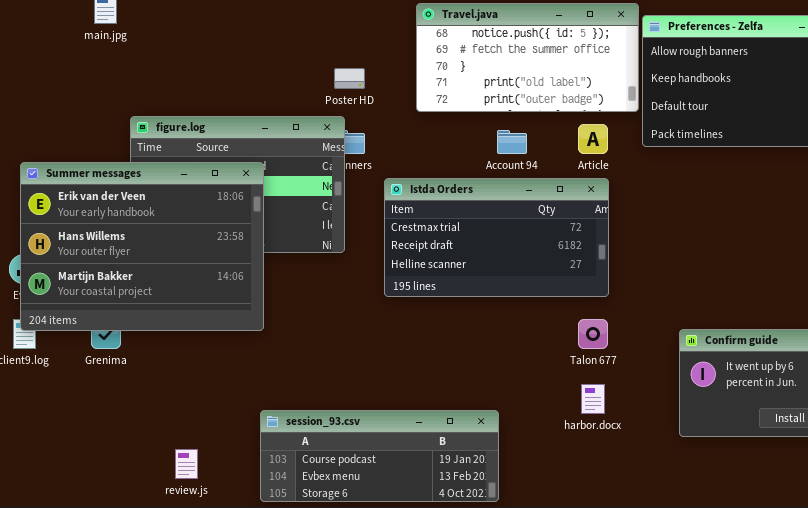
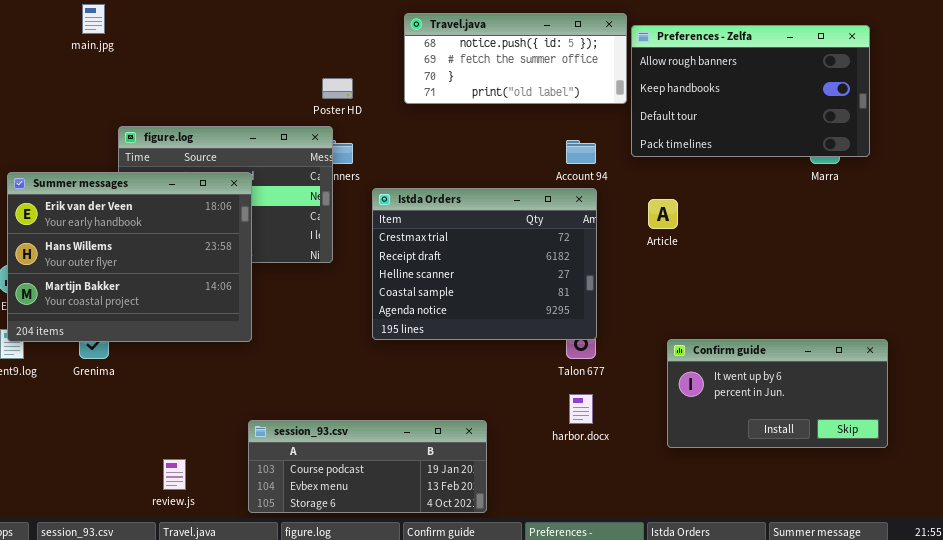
Travel.java: [416,3,639,112] -> [404,13,627,104], resized
Article: [578,124,608,154] -> [648,199,678,229], moved
Account 94: [497,130,527,154] -> [566,140,596,164], moved
Istda Orders: [384,178,609,297] -> [372,188,597,340], resized

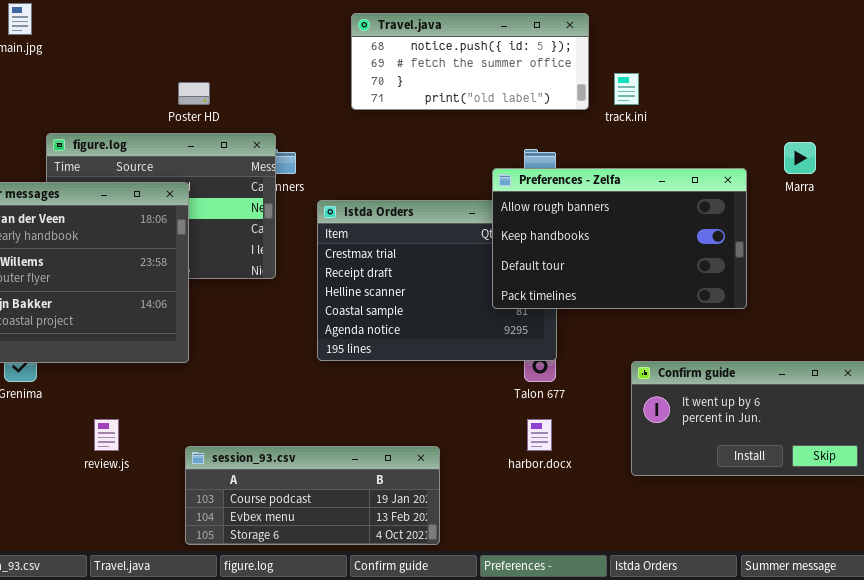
Preferences - Zelfa: [631,25,870,157] -> [492,168,747,309], moved
Poster HD: [322,78,353,99] -> [178,82,210,105], moved
review.js: [163,459,186,490] -> [94,419,119,451], moved

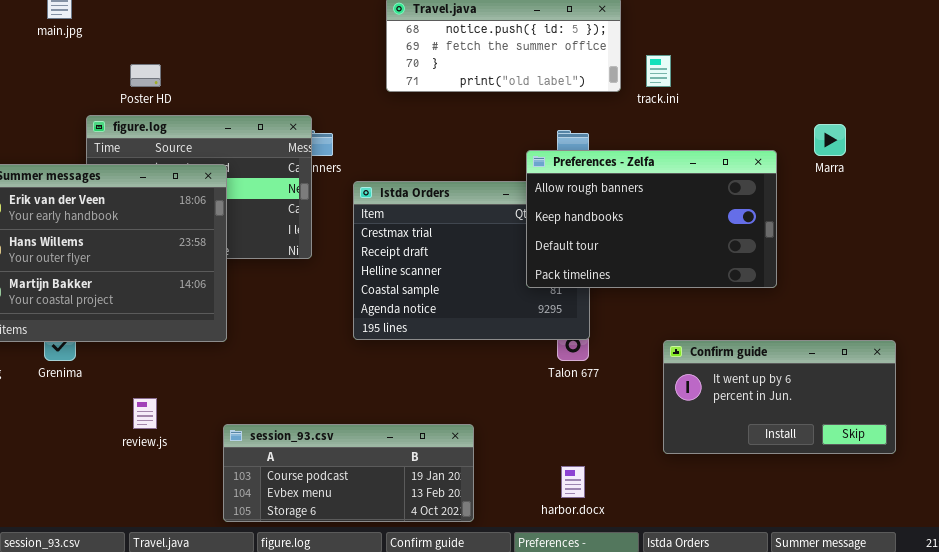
Poster HD: [178,82,210,105] -> [130,64,161,87], moved
harbor.docx: [527,419,552,451] -> [561,466,585,498], moved

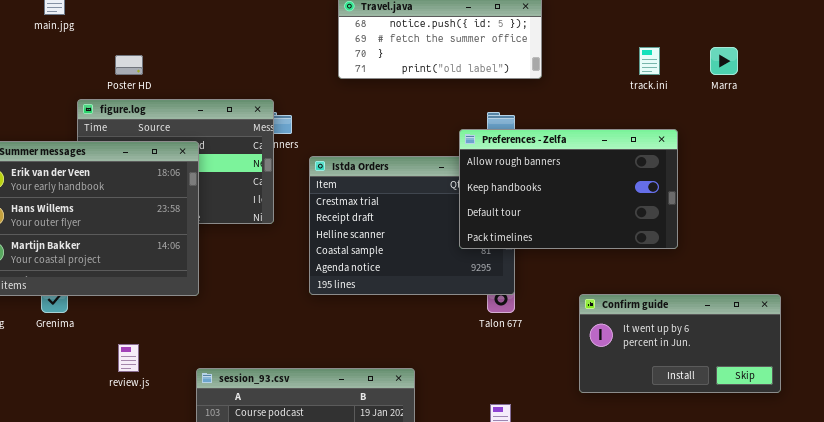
track.ini: [646,55,671,87] -> [639,47,660,75], moved
Marra: [814,124,846,156] -> [710,47,738,75], moved

